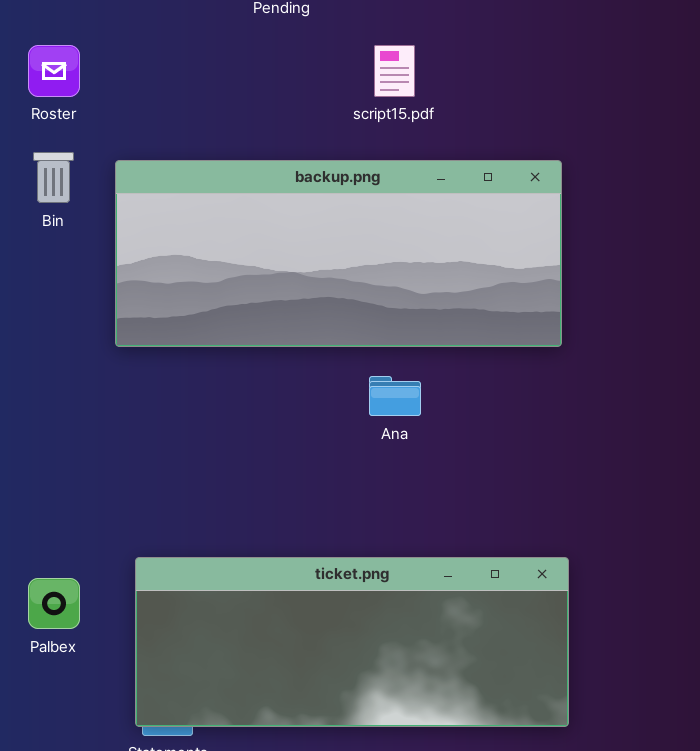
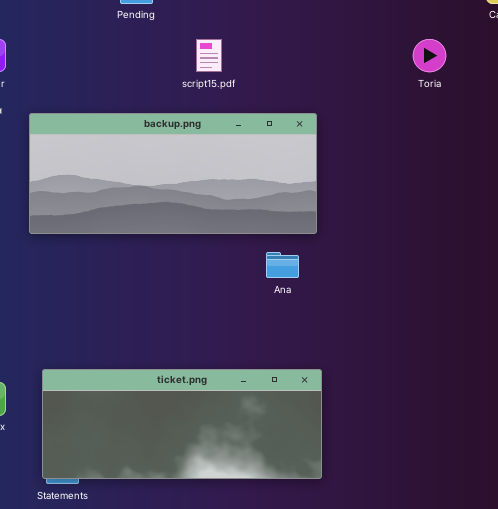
Ana: [369,376,421,416] -> [266,252,299,278], moved

